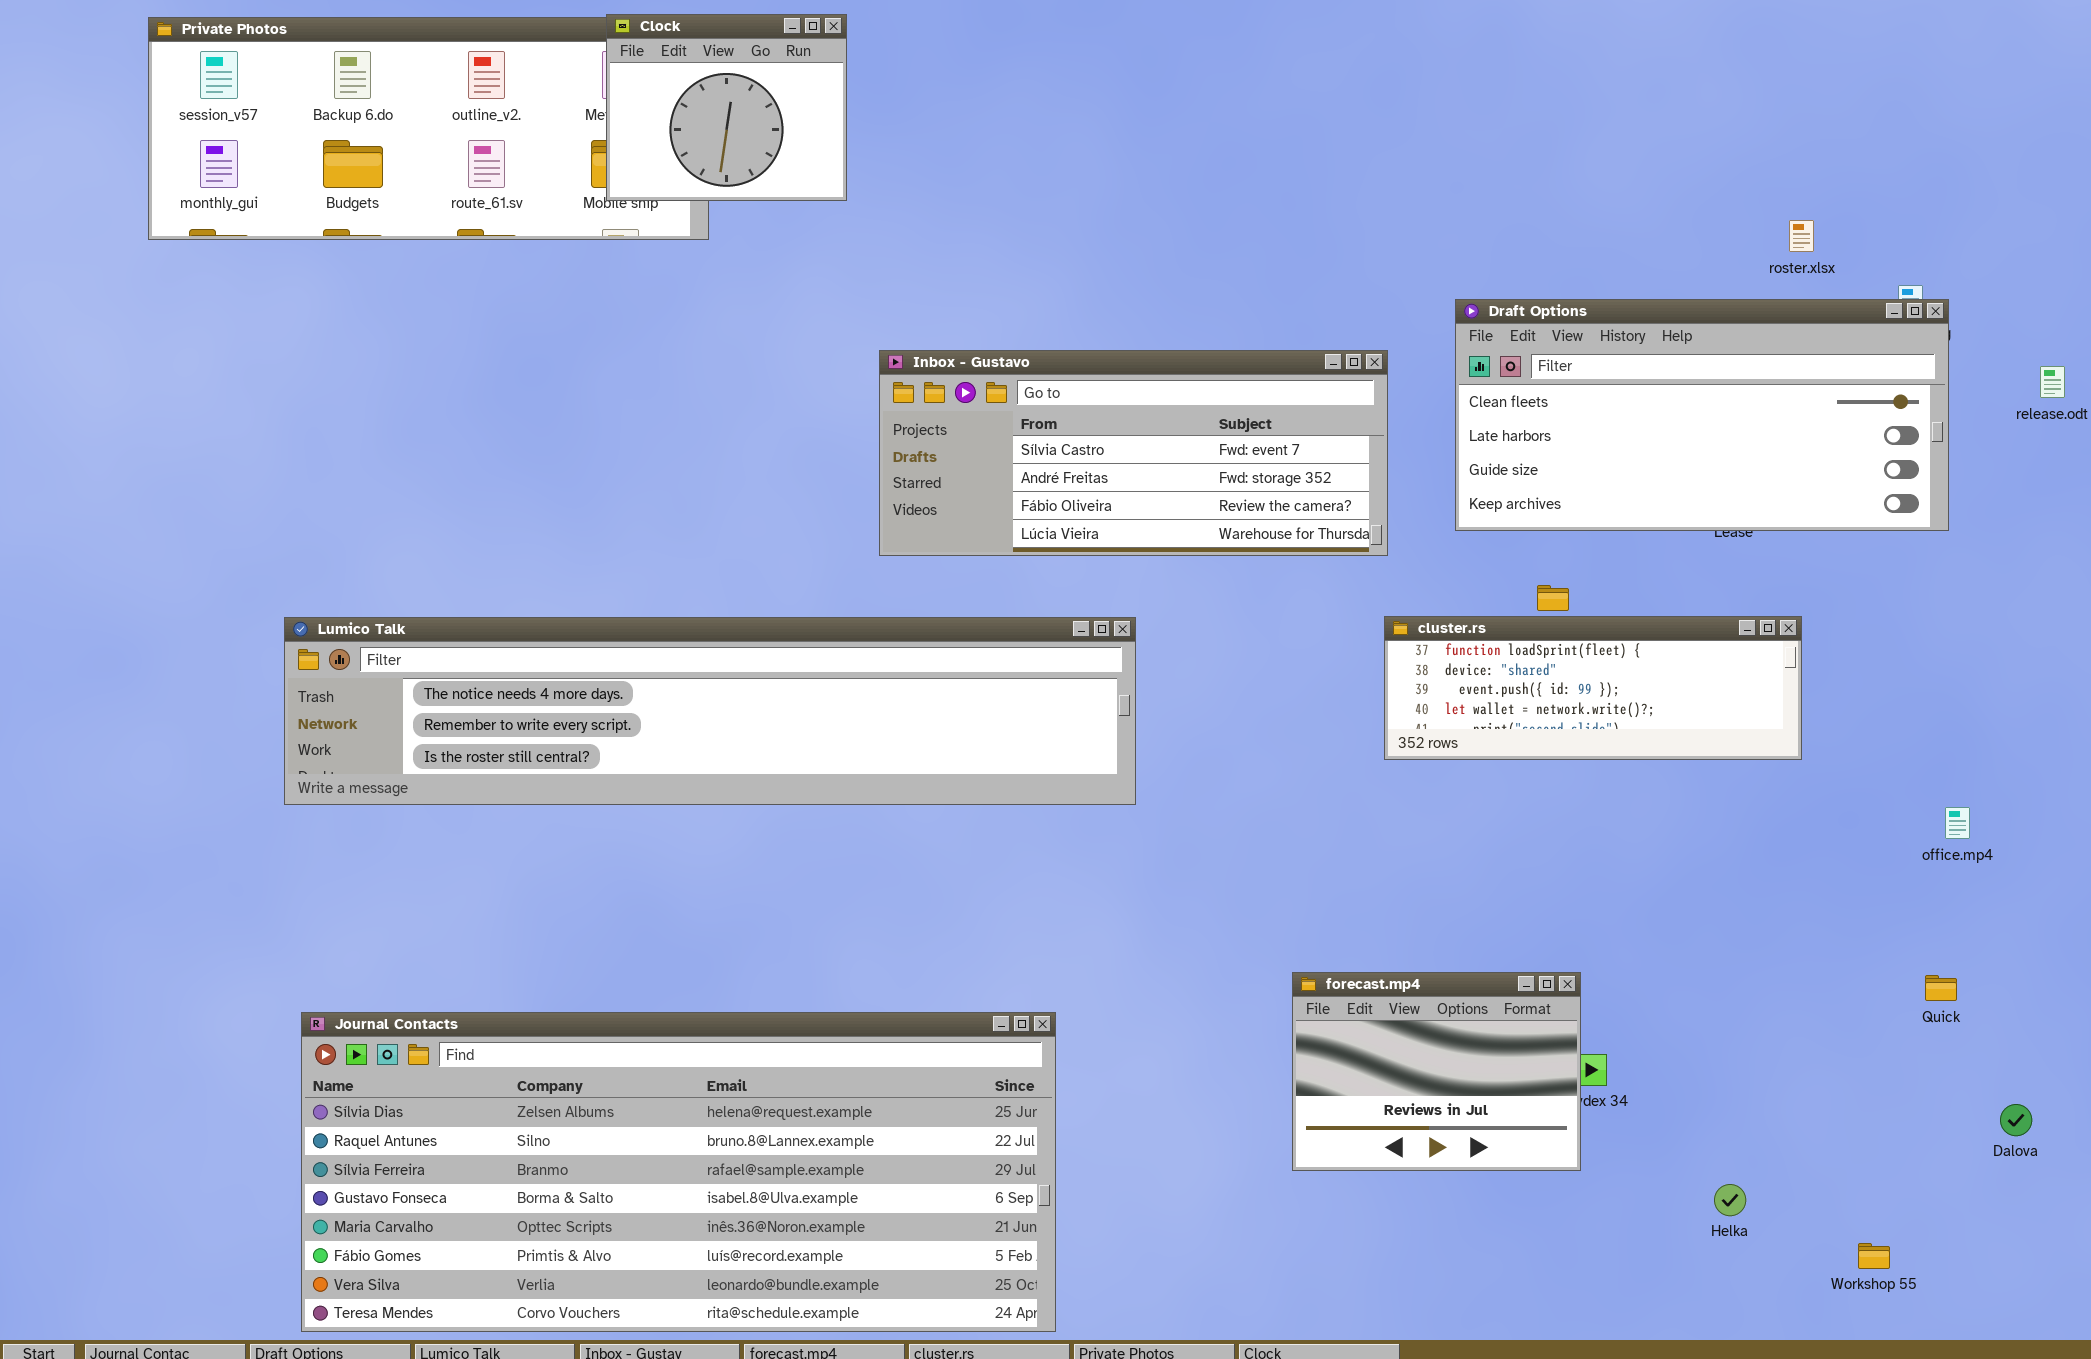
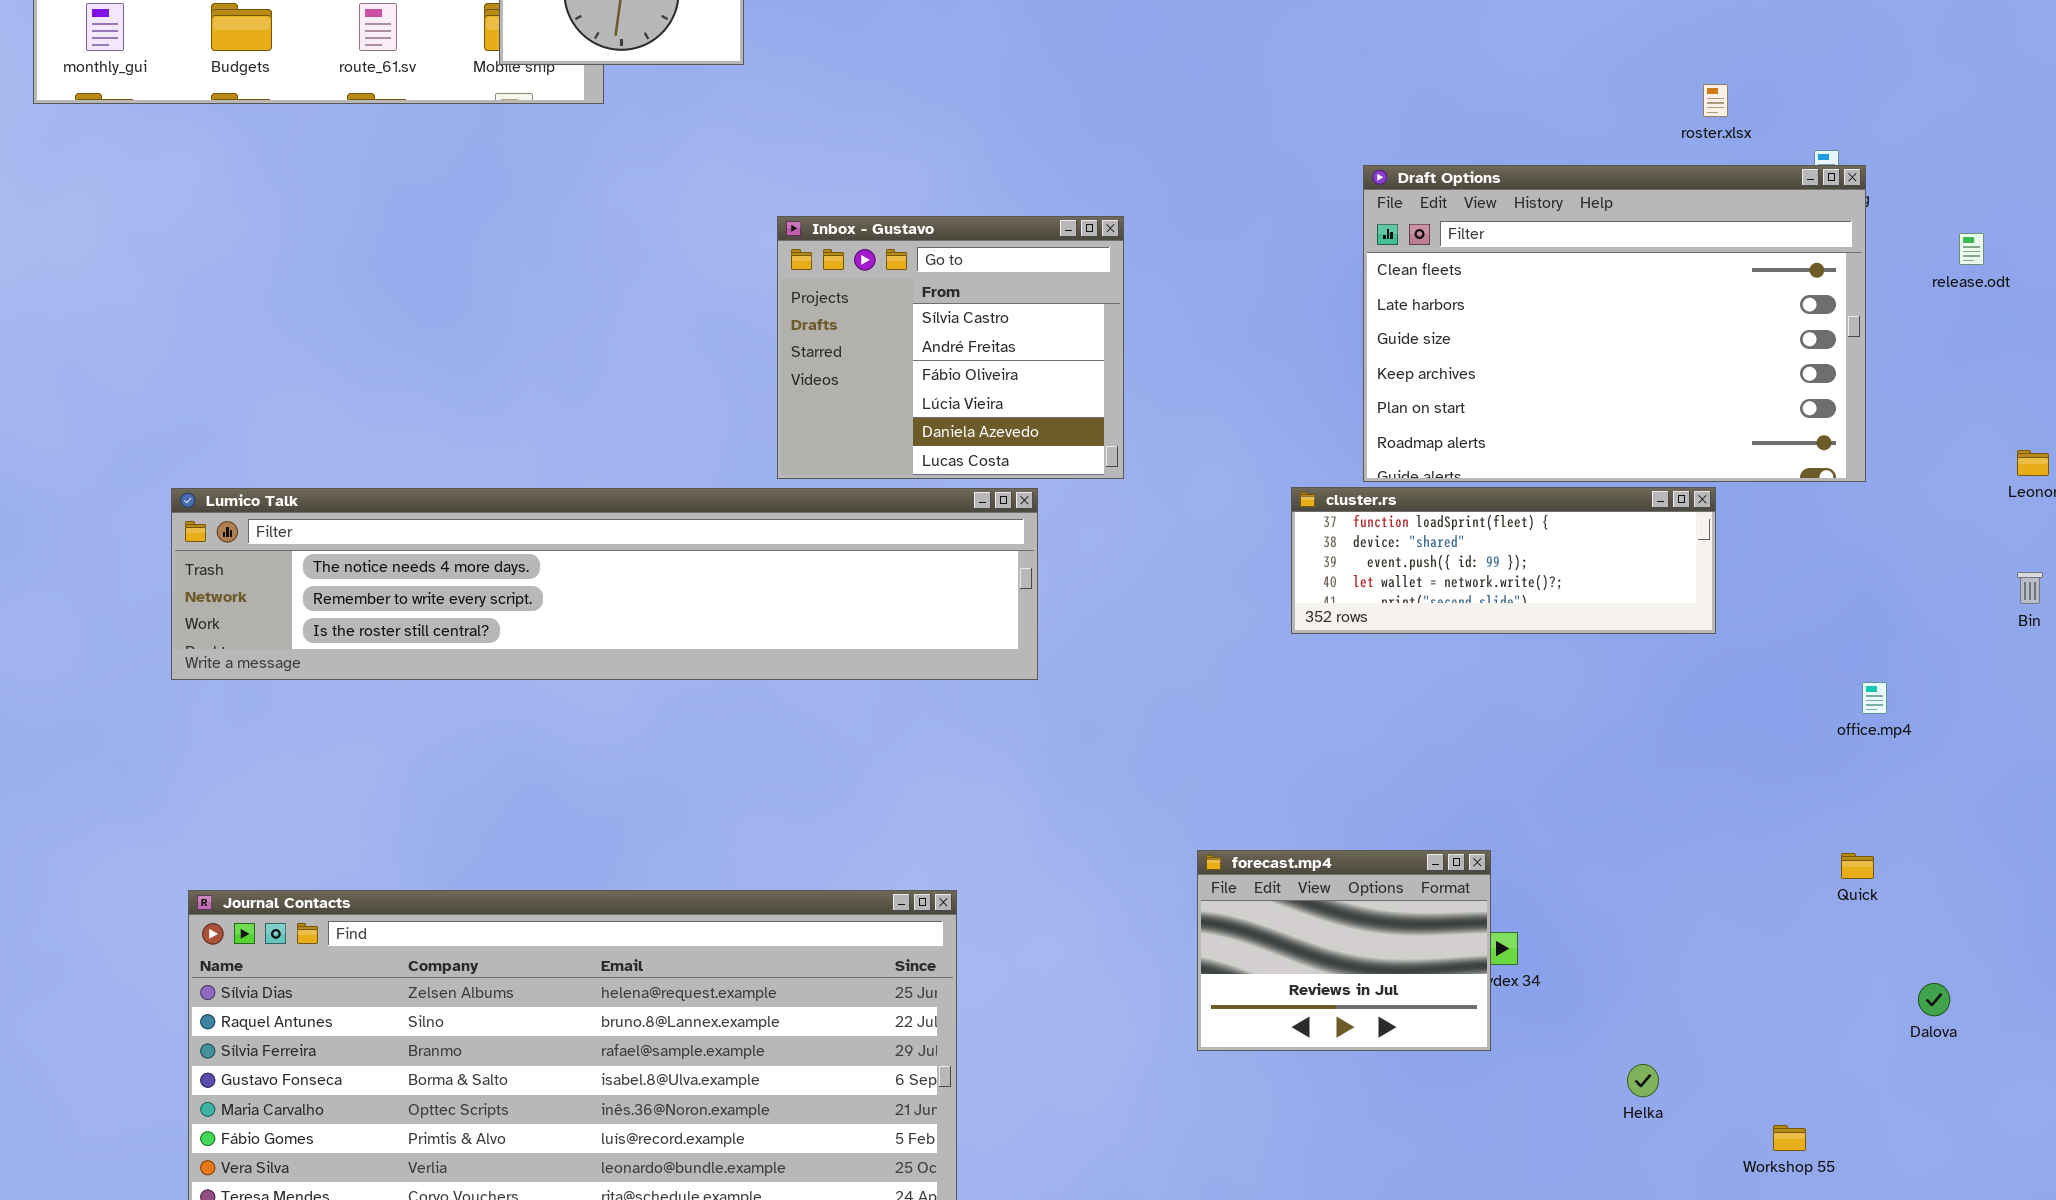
Draft Options: [1455,299,1949,531] -> [1363,165,1866,482], resized
Inbox - Gustavo: [879,350,1388,556] -> [777,216,1124,479], resized

